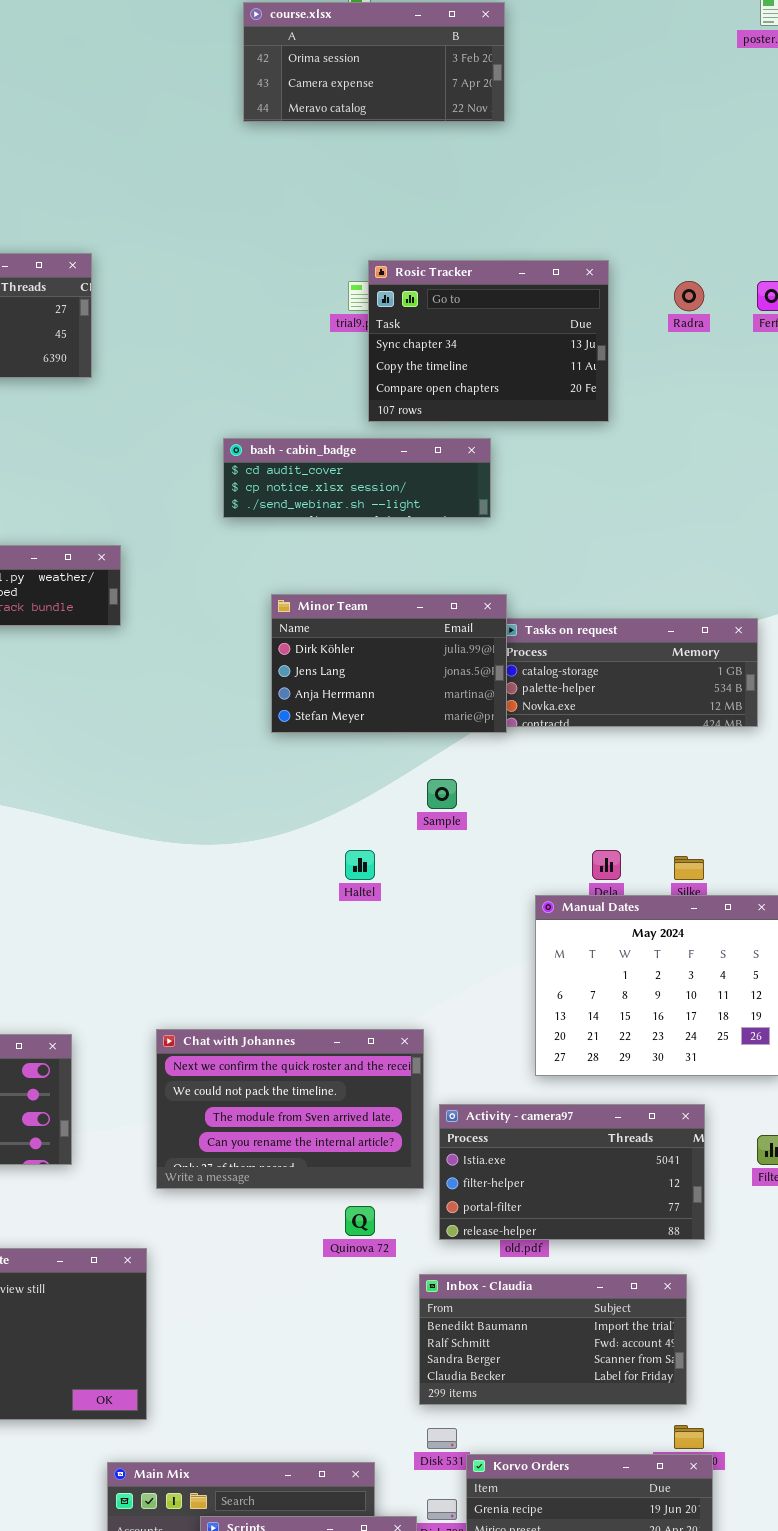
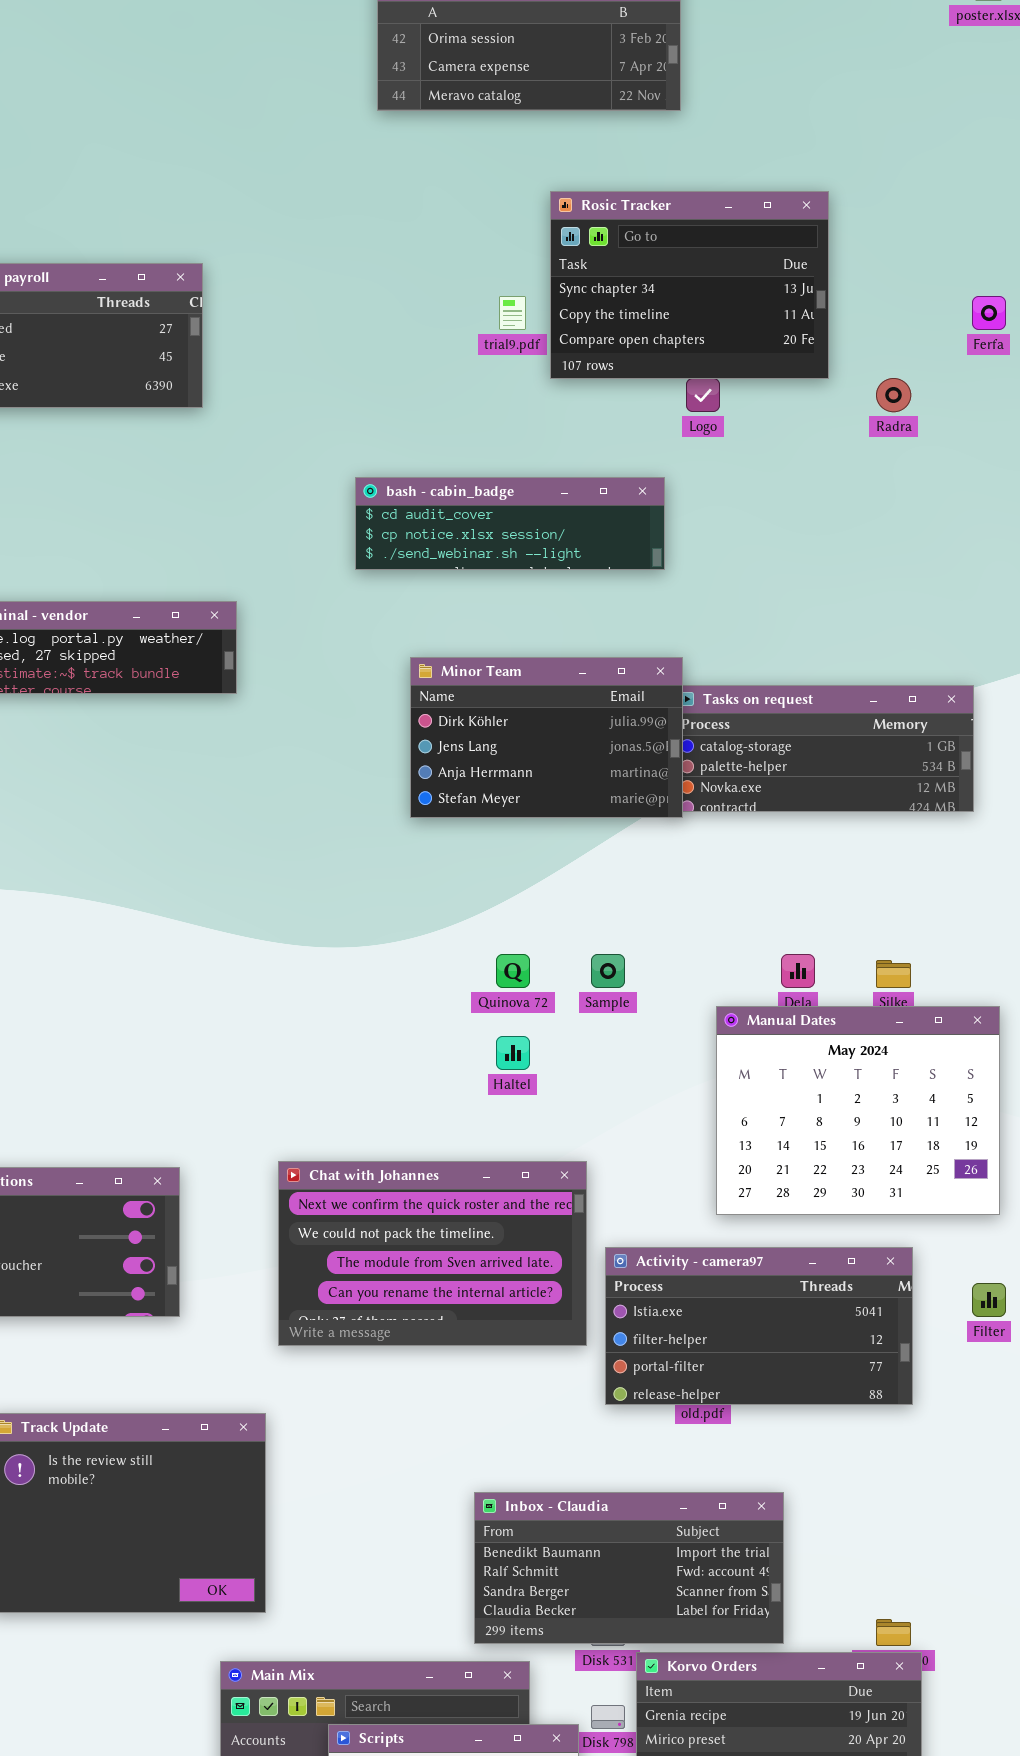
Rosic Tracker: [368,260,609,422] -> [550,191,829,379], moved
Radra: [674,281,704,311] -> [876,378,911,412], moved
Sample: [427,779,457,809] -> [591,954,625,988], moved
Haltel: [345,850,375,880] -> [496,1036,530,1070], moved
Quinova 72: [345,1206,375,1236] -> [496,954,530,988], moved
Inbox - Claudia: [419,1274,687,1405] -> [474,1492,784,1644], moved

